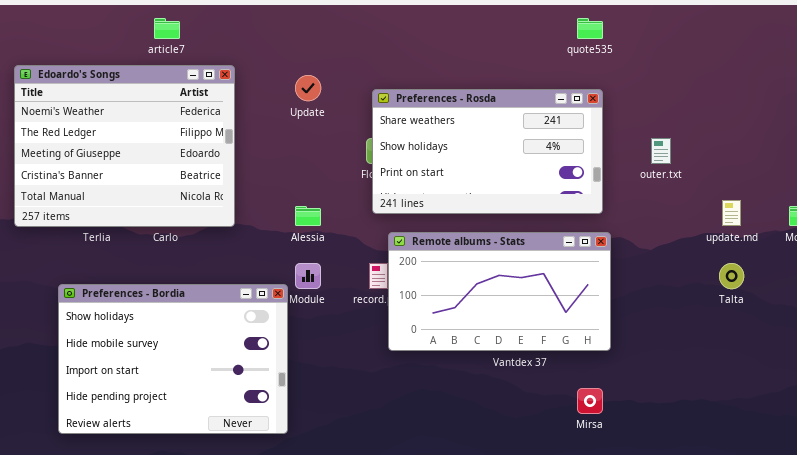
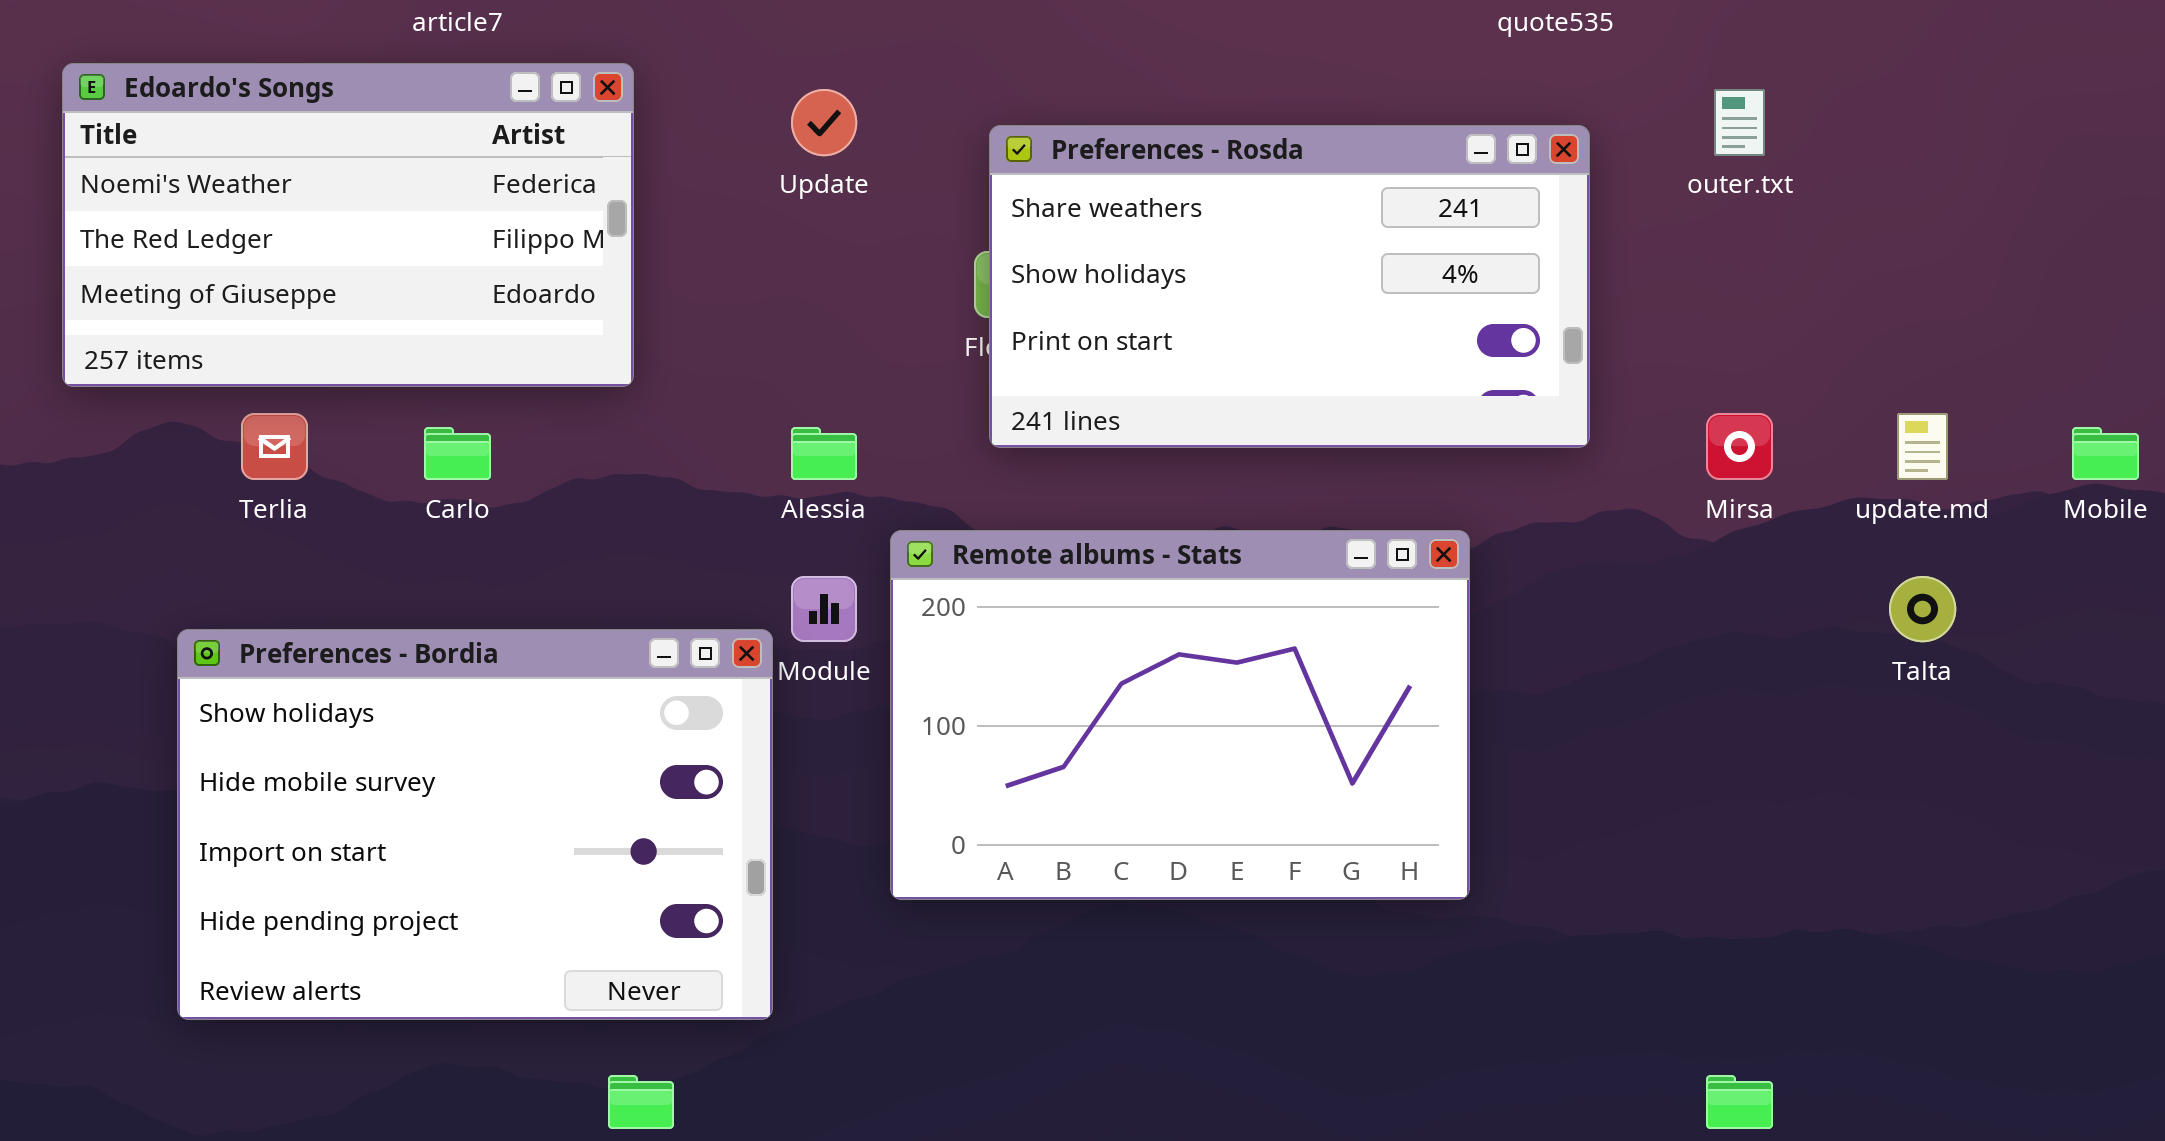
Edoardo's Songs: [14,65,235,227] -> [62,63,634,387], resized
outer.txt: [651,138,671,164] -> [1714,89,1765,156], moved
Remote albums - Stats: [388,232,611,351] -> [890,530,1470,900], moved, resized
Mirsa: [577,388,603,414] -> [1706,413,1773,480], moved

